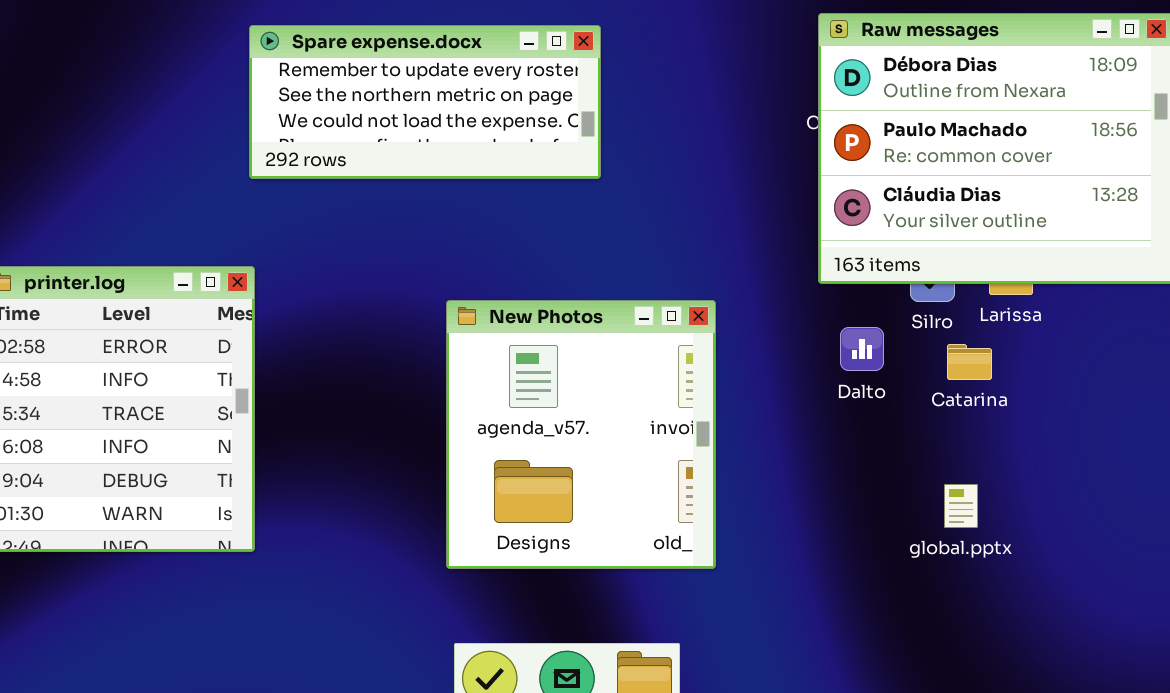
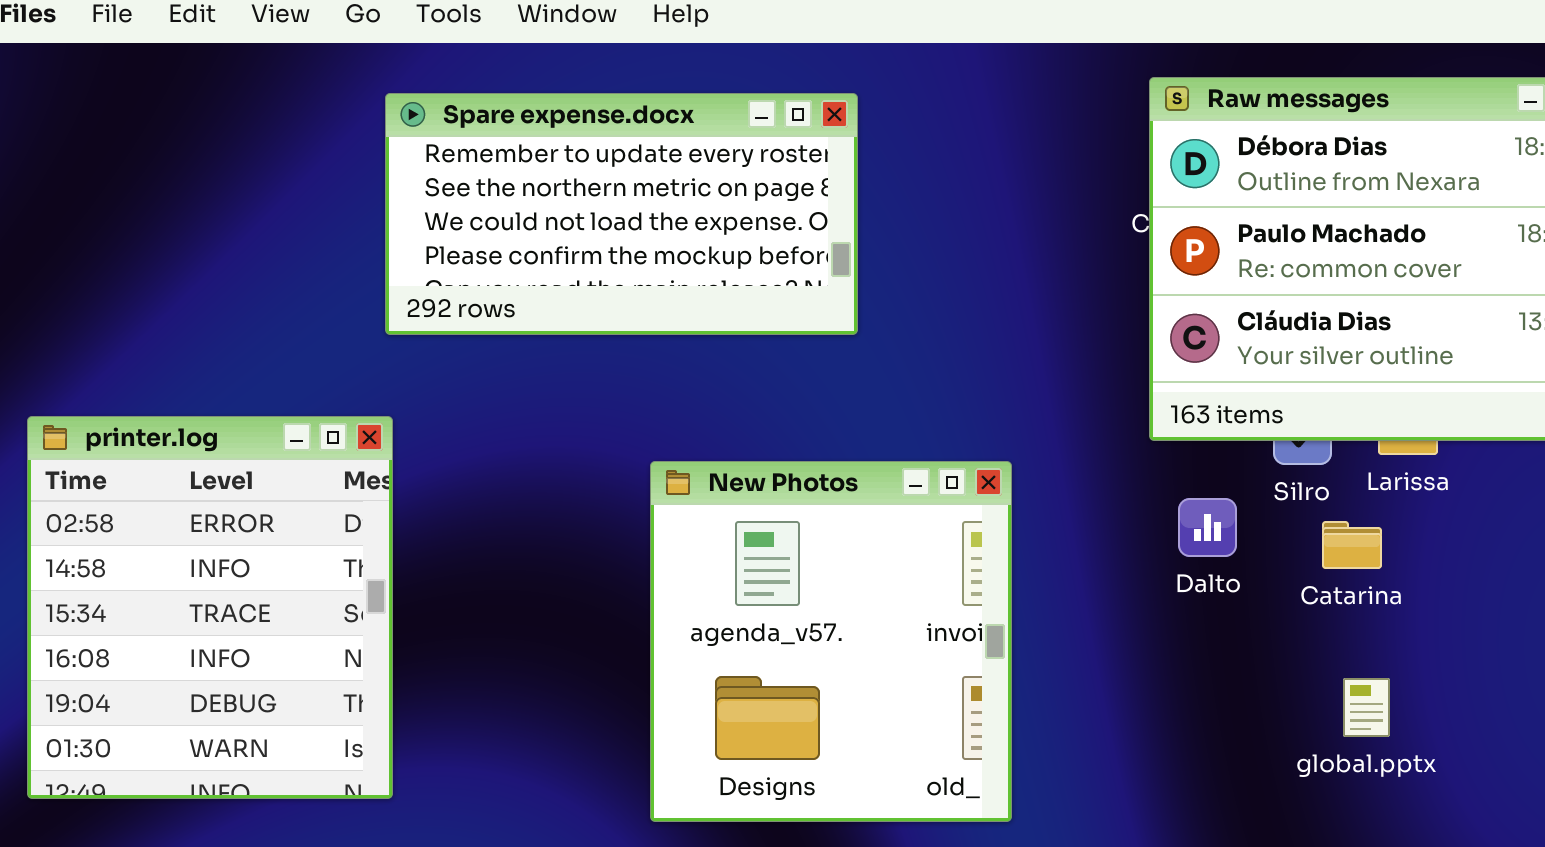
Spare expense.docx: [249,25,601,179] -> [385,93,858,335], resized
global.pptx: [944,484,978,528] -> [1343,678,1390,737], moved

